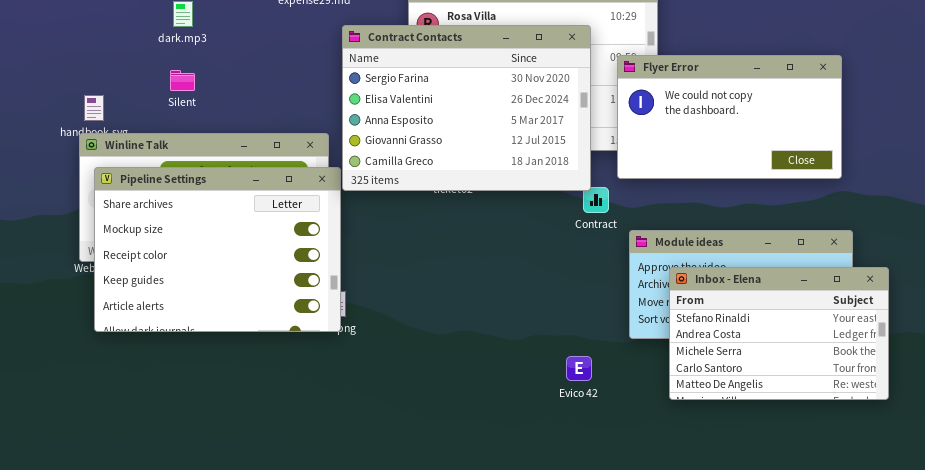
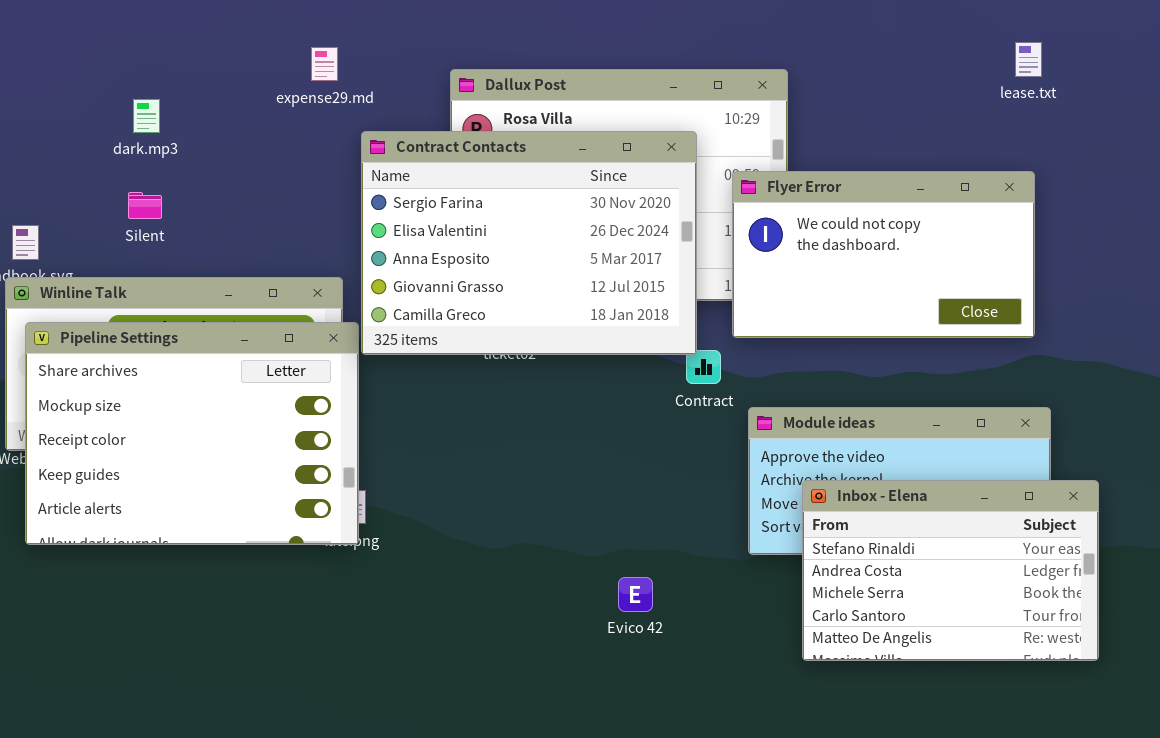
Inbox - Elena: [669,267,889,400] -> [802,480,1099,661], moved
Evico 42: [566,356,592,381] -> [618,577,653,612], moved

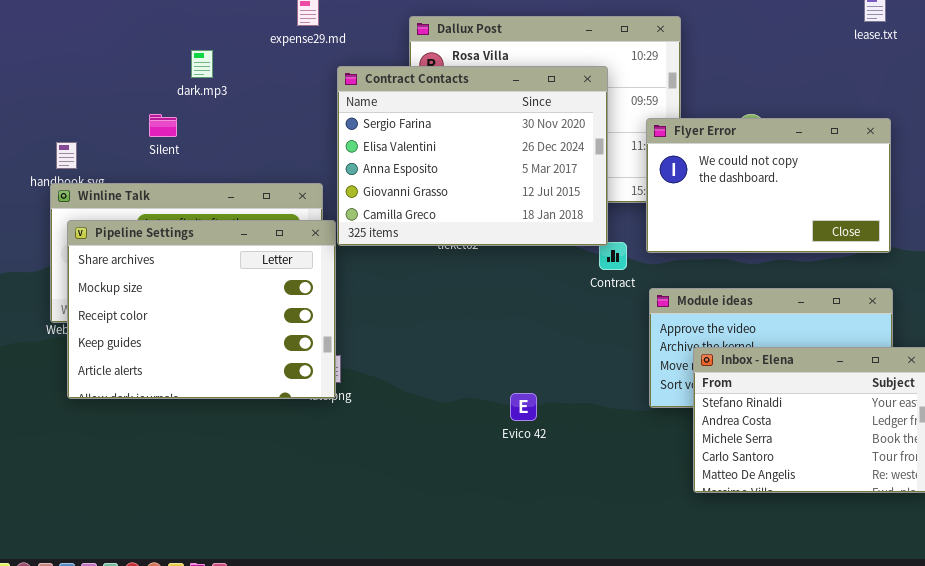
dark.mp3: [133,99,160,133] -> [191,50,213,78], moved
Flyer Error: [732,171,1035,338] -> [646,118,891,253], moved
Evico 42: [618,577,653,612] -> [510,393,537,421], moved

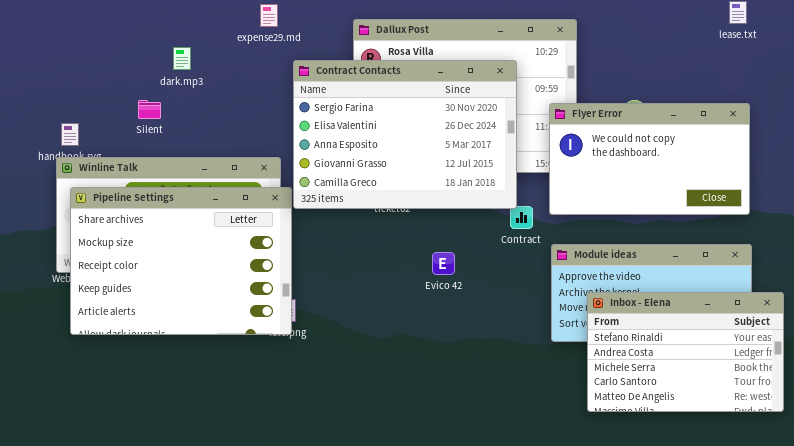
Evico 42: [510,393,537,421] -> [432,252,455,275], moved

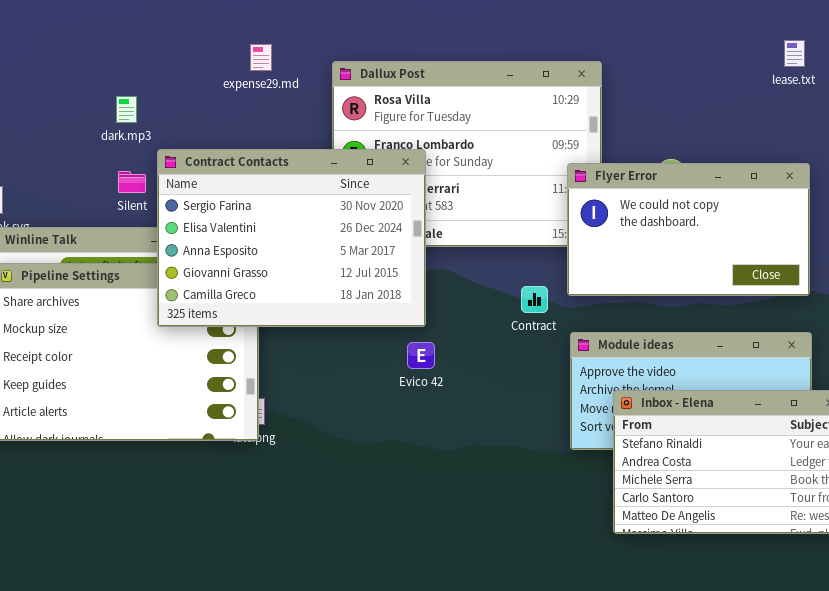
expense29.md: [260,4,278,27] -> [250,44,272,71], moved
Contract Contacts: [293,60,517,209] -> [157,149,426,327], moved
Silent: [138,100,161,119] -> [118,171,146,193], moved
Evico 42: [432,252,455,275] -> [407,342,435,369], moved

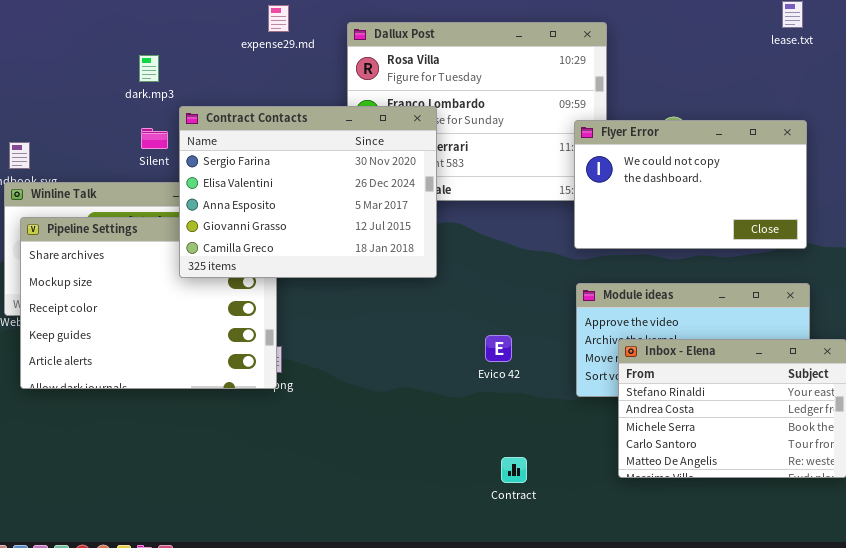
Contract: [521,286,548,313] -> [501,457,527,483], moved
Evico 42: [407,342,435,369] -> [485,335,512,362], moved

